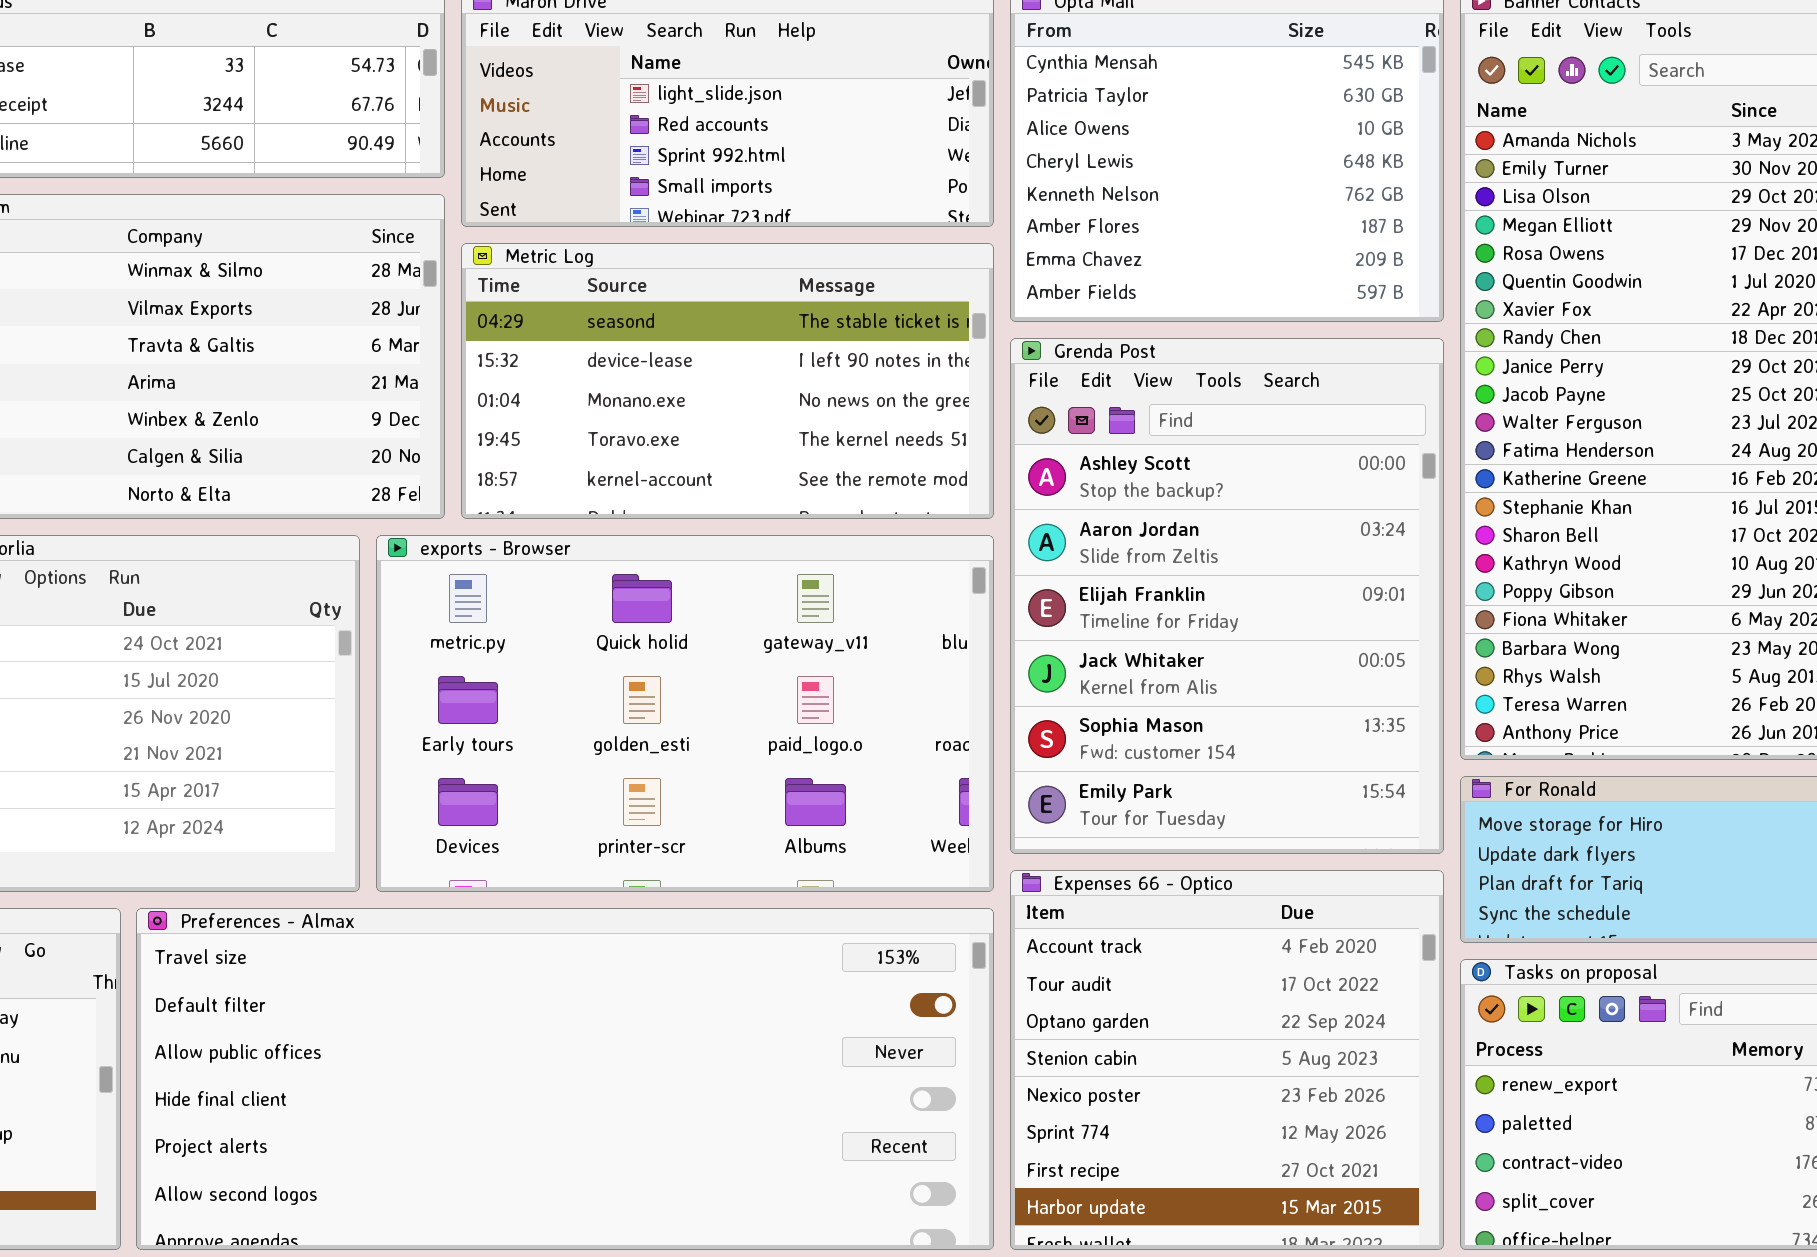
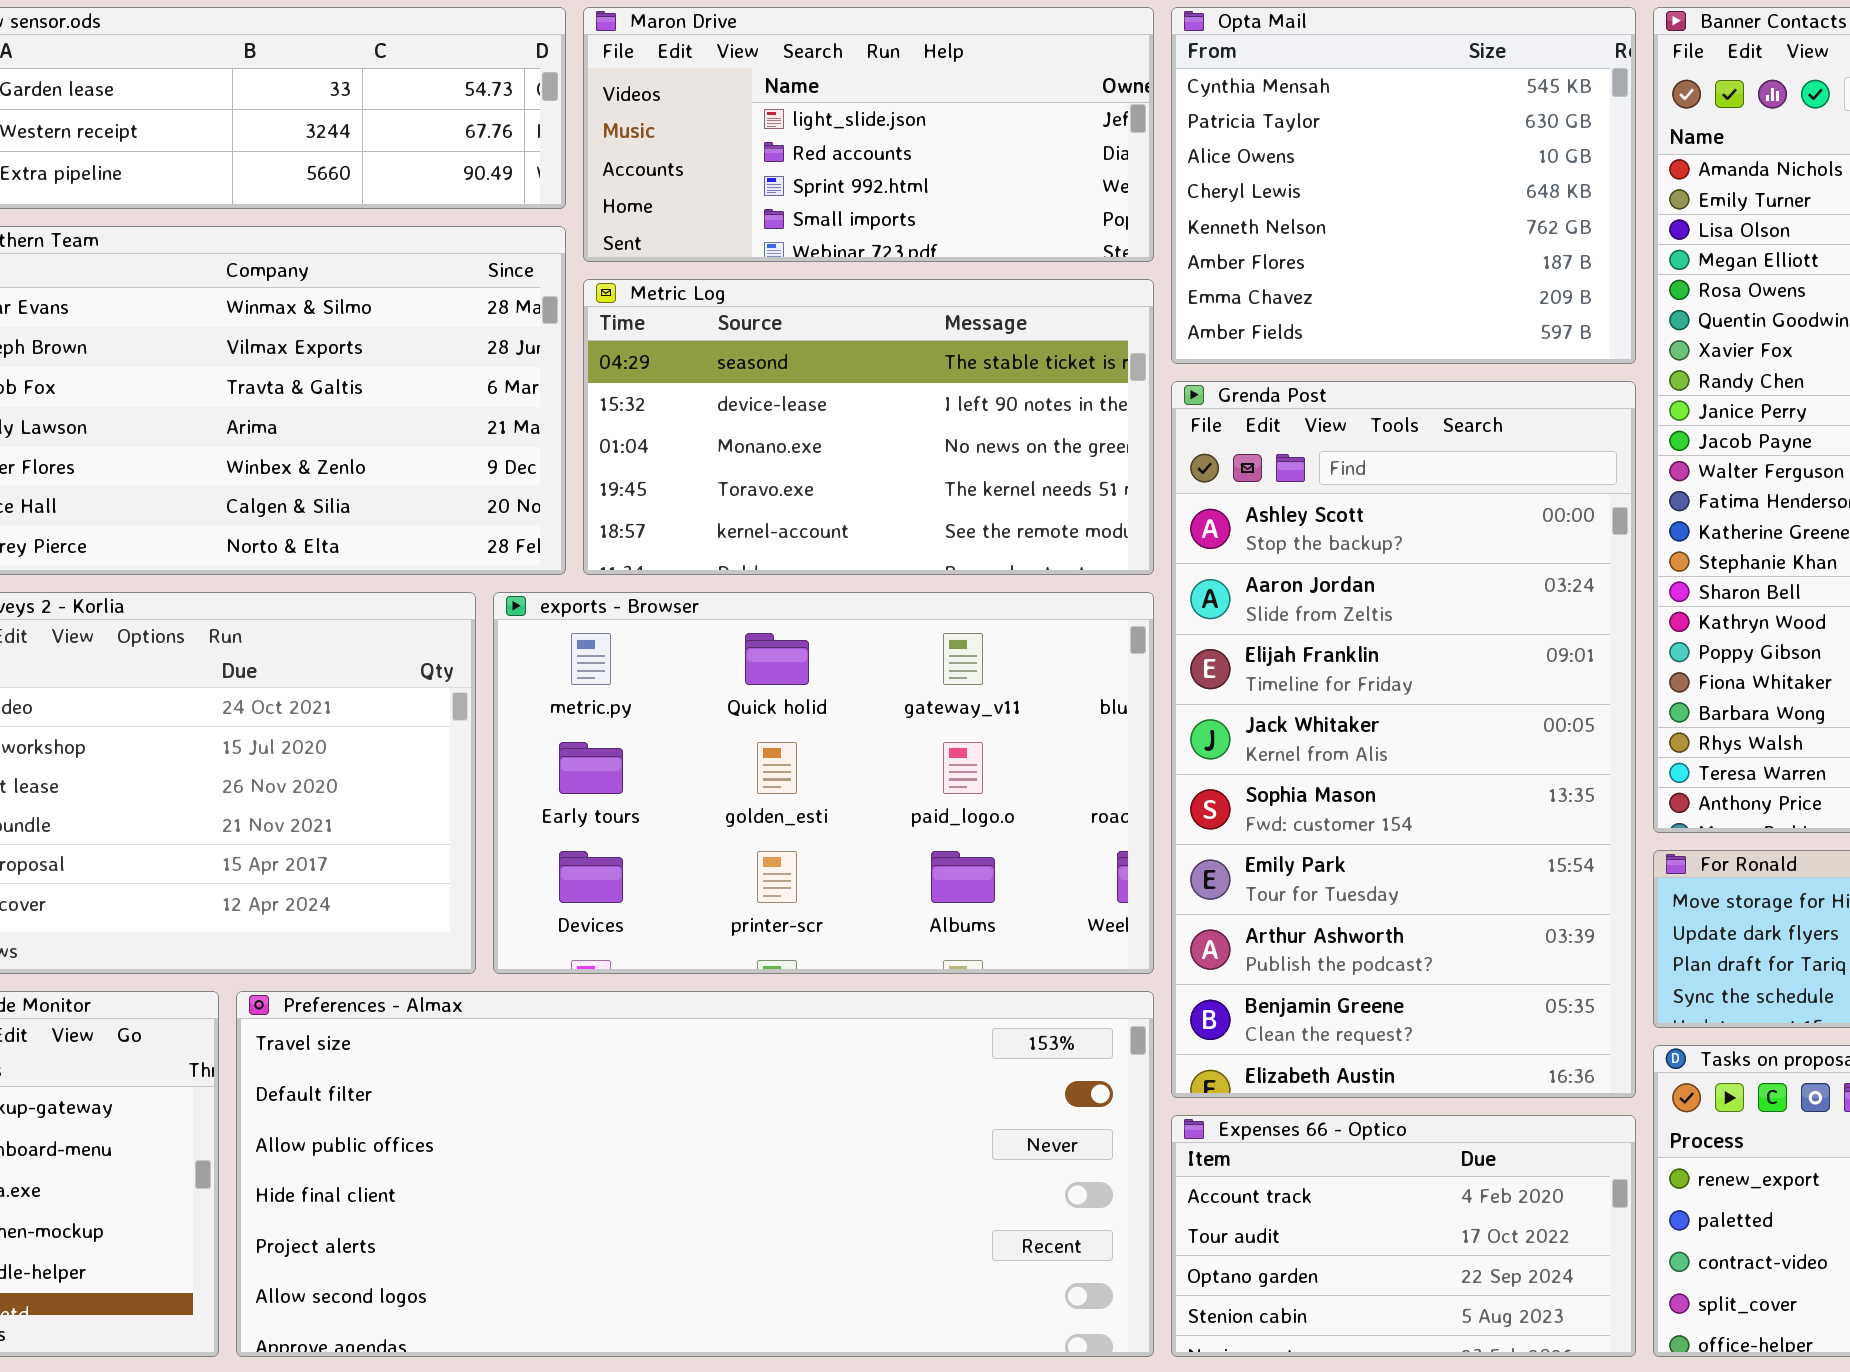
Grenda Post: [1010,338,1444,854] -> [1171,381,1636,1098], resized
Expenses 66 - Optico: [1010,870,1444,1250] -> [1171,1115,1636,1357], resized

